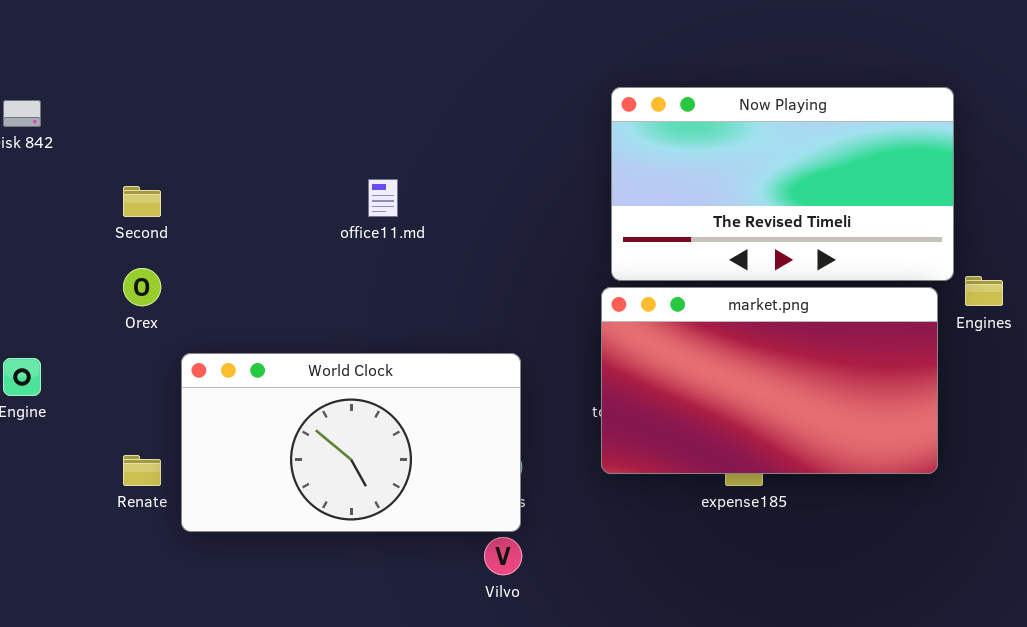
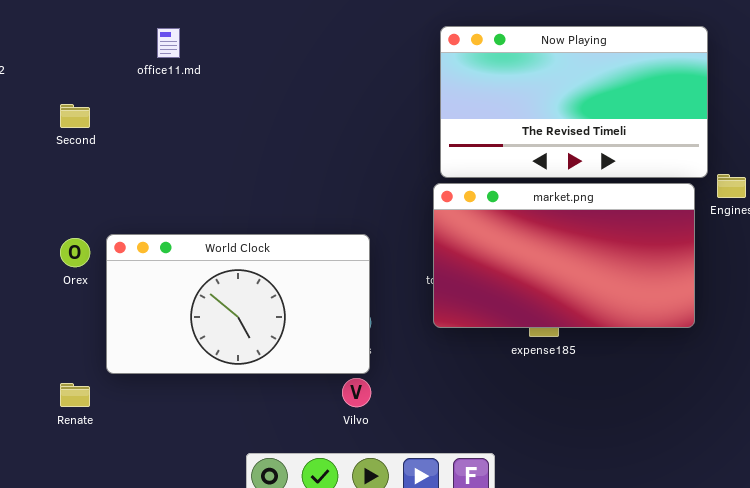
office11.md: [368,179,398,217] -> [157,28,180,58], moved
Orex: [123,268,161,306] -> [60,238,90,267], moved
Renate: [123,455,161,486] -> [60,383,90,407], moved

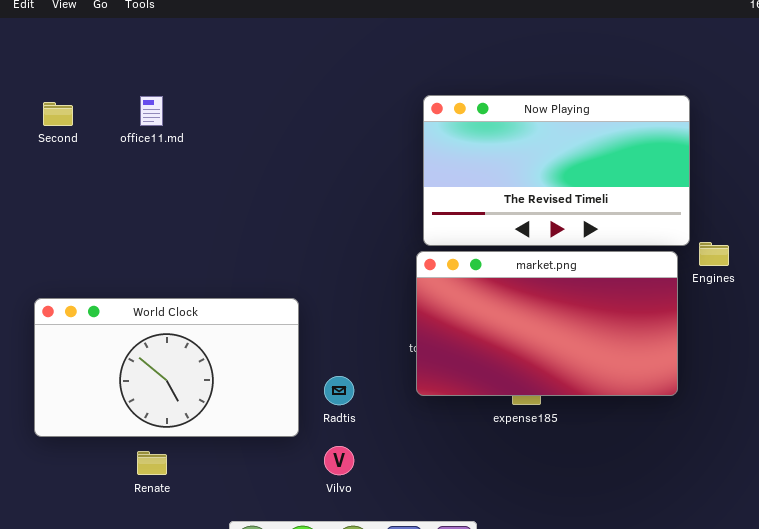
Second: [60,104,90,128] -> [43,102,73,126], moved
World Clock: [106,234,370,374] -> [34,298,299,437], moved
Renate: [60,383,90,407] -> [137,451,167,475], moved

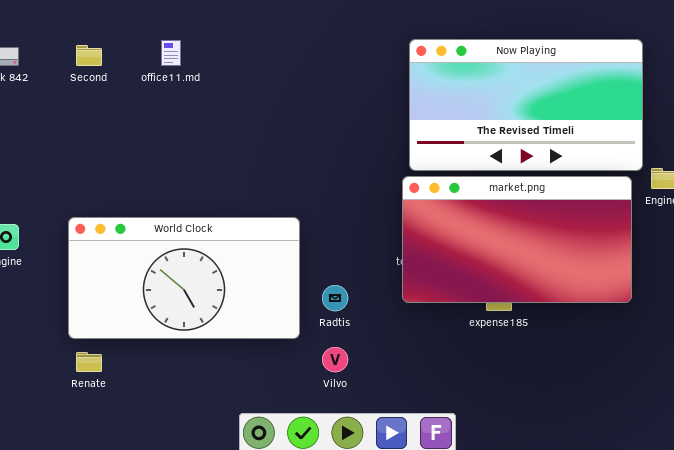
Renate: [137,451,167,475] -> [76,352,102,372], moved

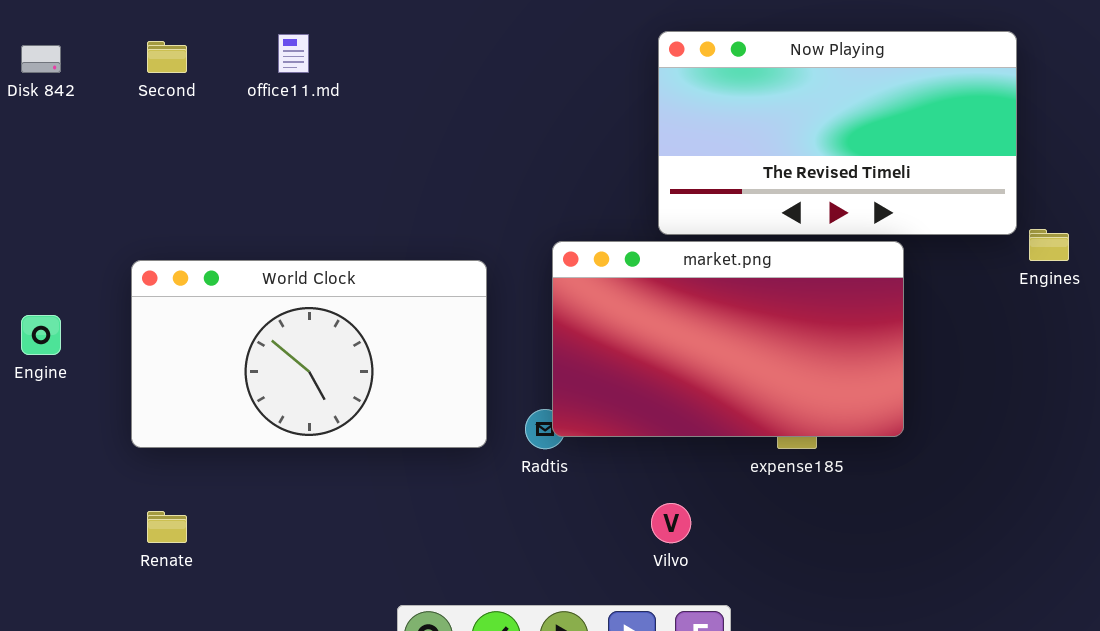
market.png: [402,176,632,303] -> [552,241,904,437], moved
World Clock: [68,217,300,339] -> [131,260,487,448], moved
Vilvo: [322,347,348,372] -> [651,503,691,543], moved

